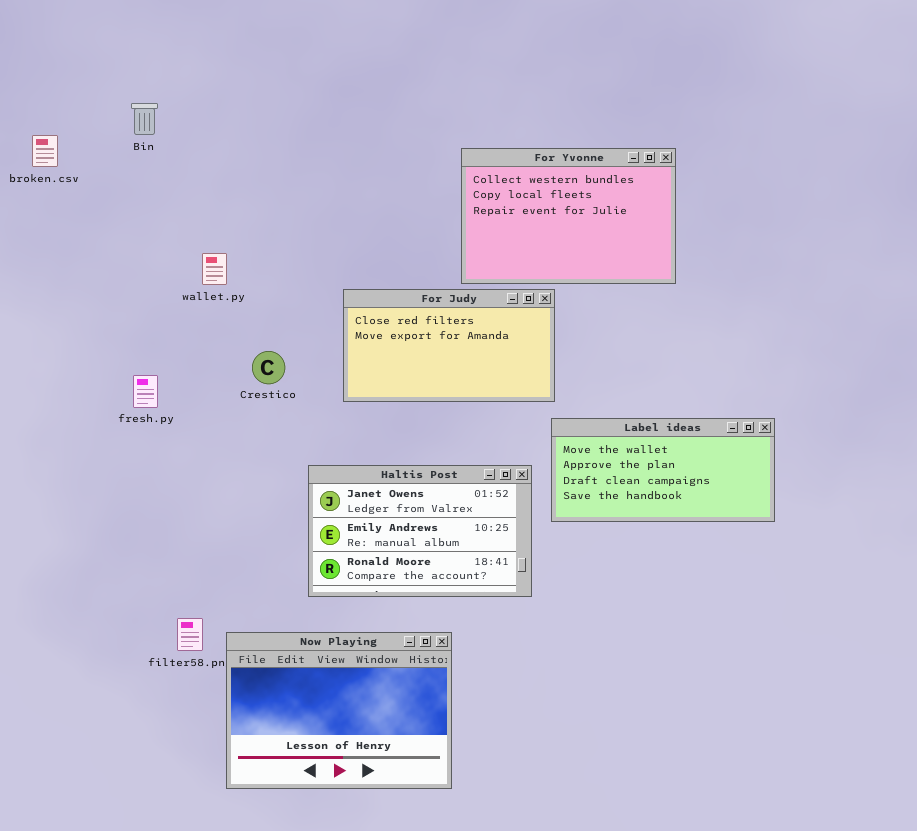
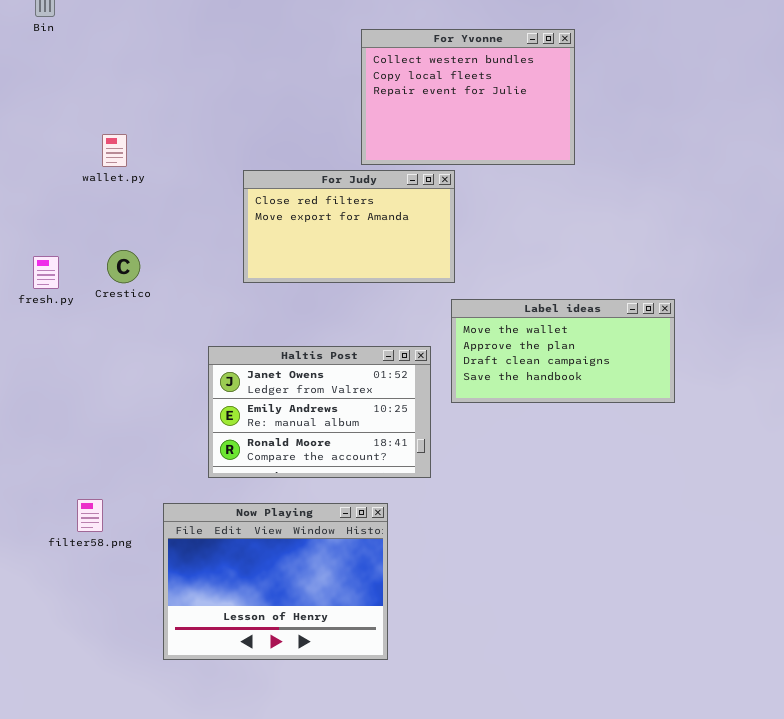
Crestico: [252,351,285,384] -> [107,250,140,283], moved
Now Playing: [226,632,452,789] -> [163,503,388,660], moved

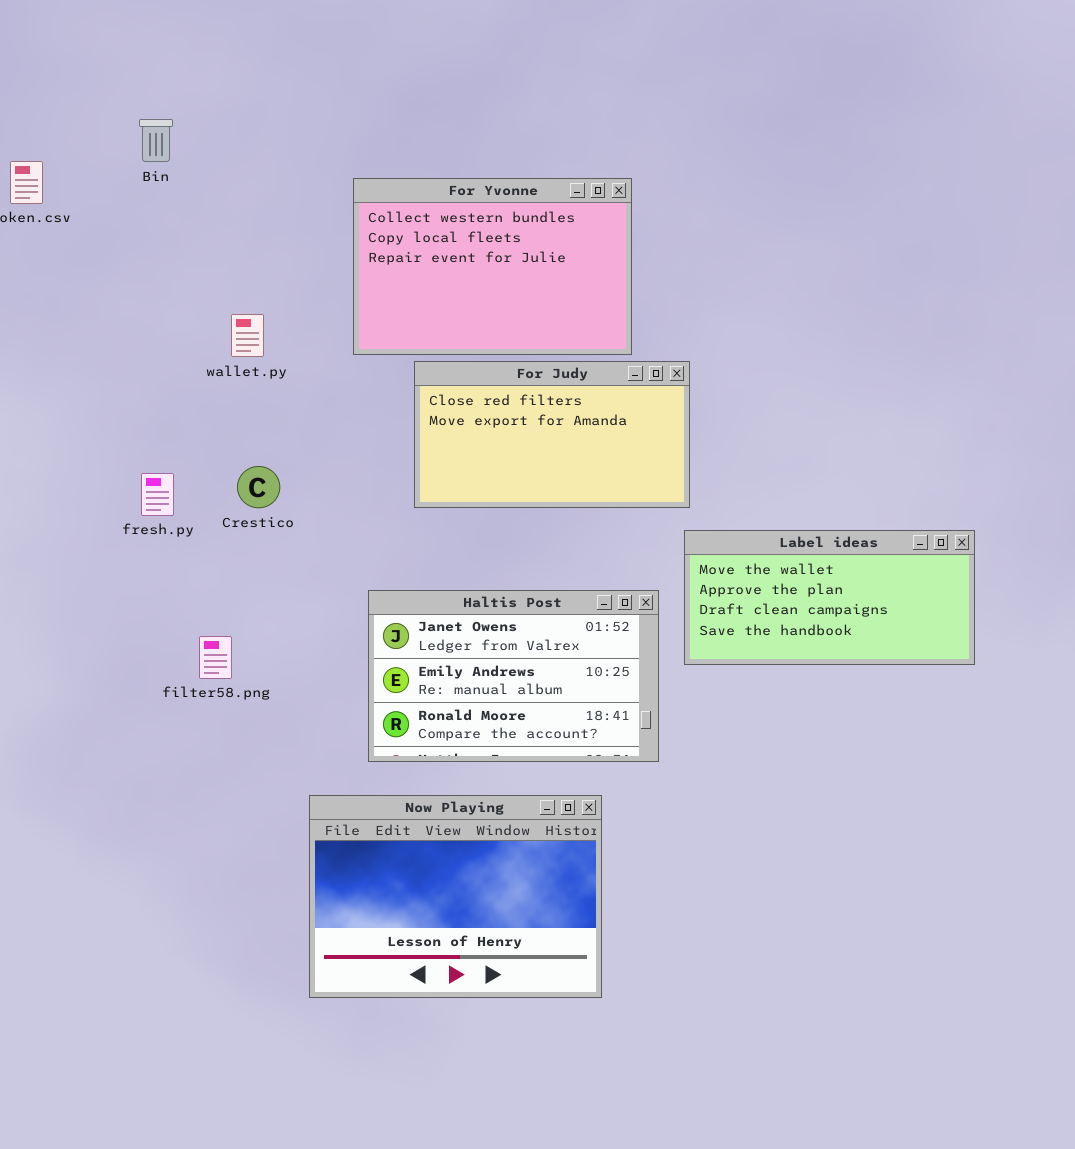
For Yvonne: [361,29,575,165] -> [353,178,632,355], moved
filter58.png: [77,499,103,532] -> [199,636,232,679], moved

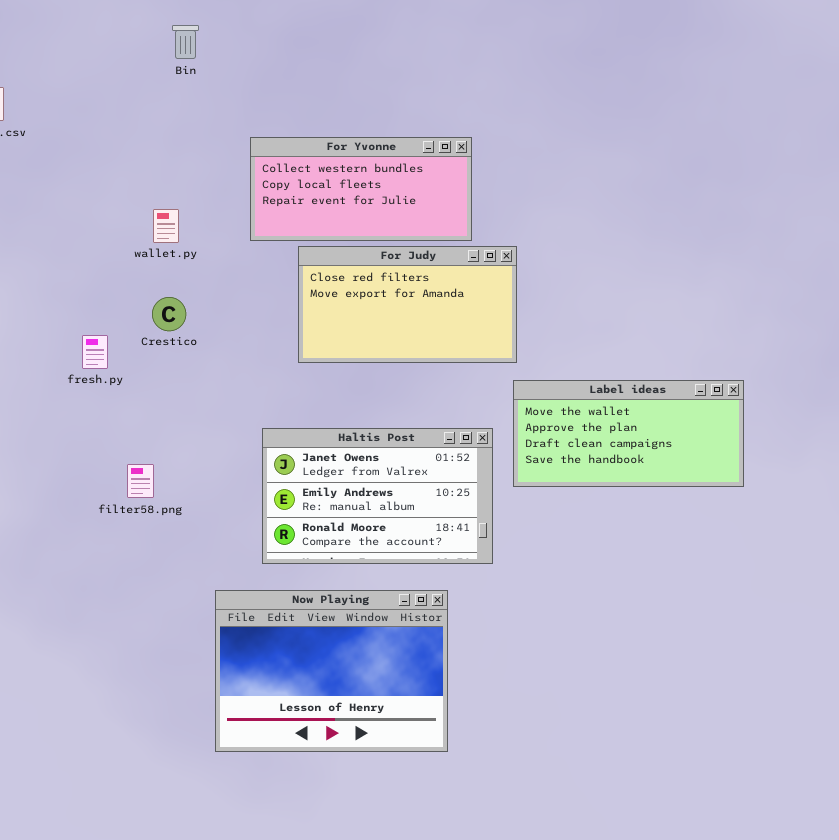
Bin: [139,119,173,162] -> [172,25,199,59], moved
For Yvonne: [353,178,632,355] -> [250,137,472,241], resized
Crestico: [237,466,280,508] -> [152,297,186,331], moved

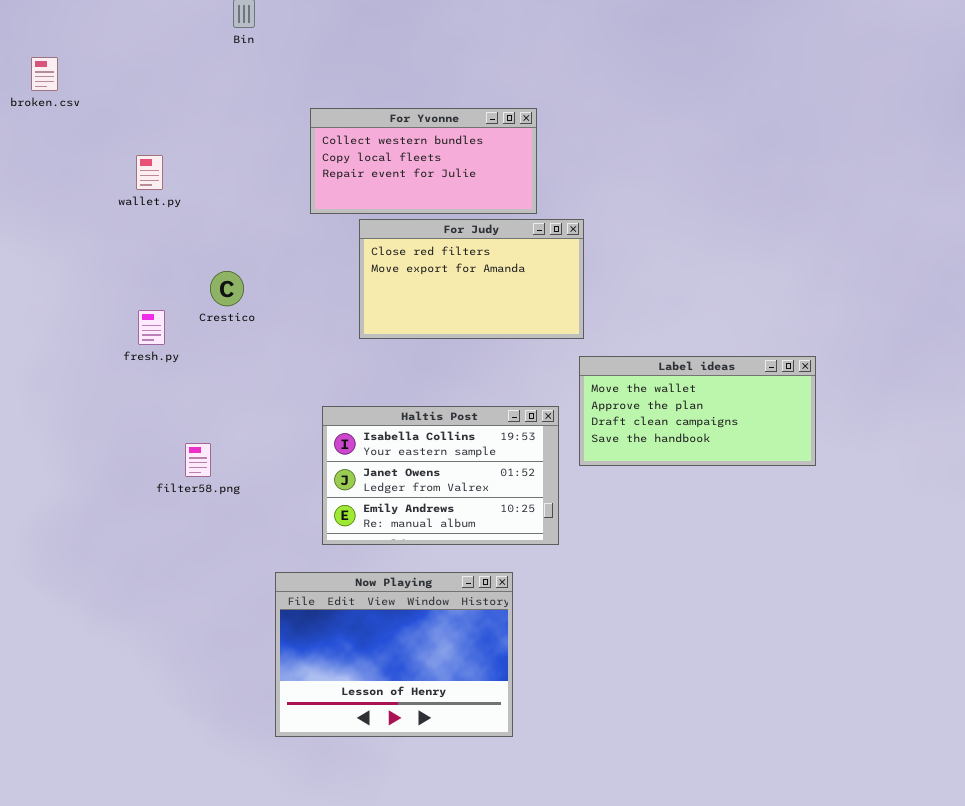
wallet.py: [153,209,179,243] -> [136,155,163,190], moved
Haltis Post: [262,428,493,564] -> [322,406,559,545], scrolled up 1 row

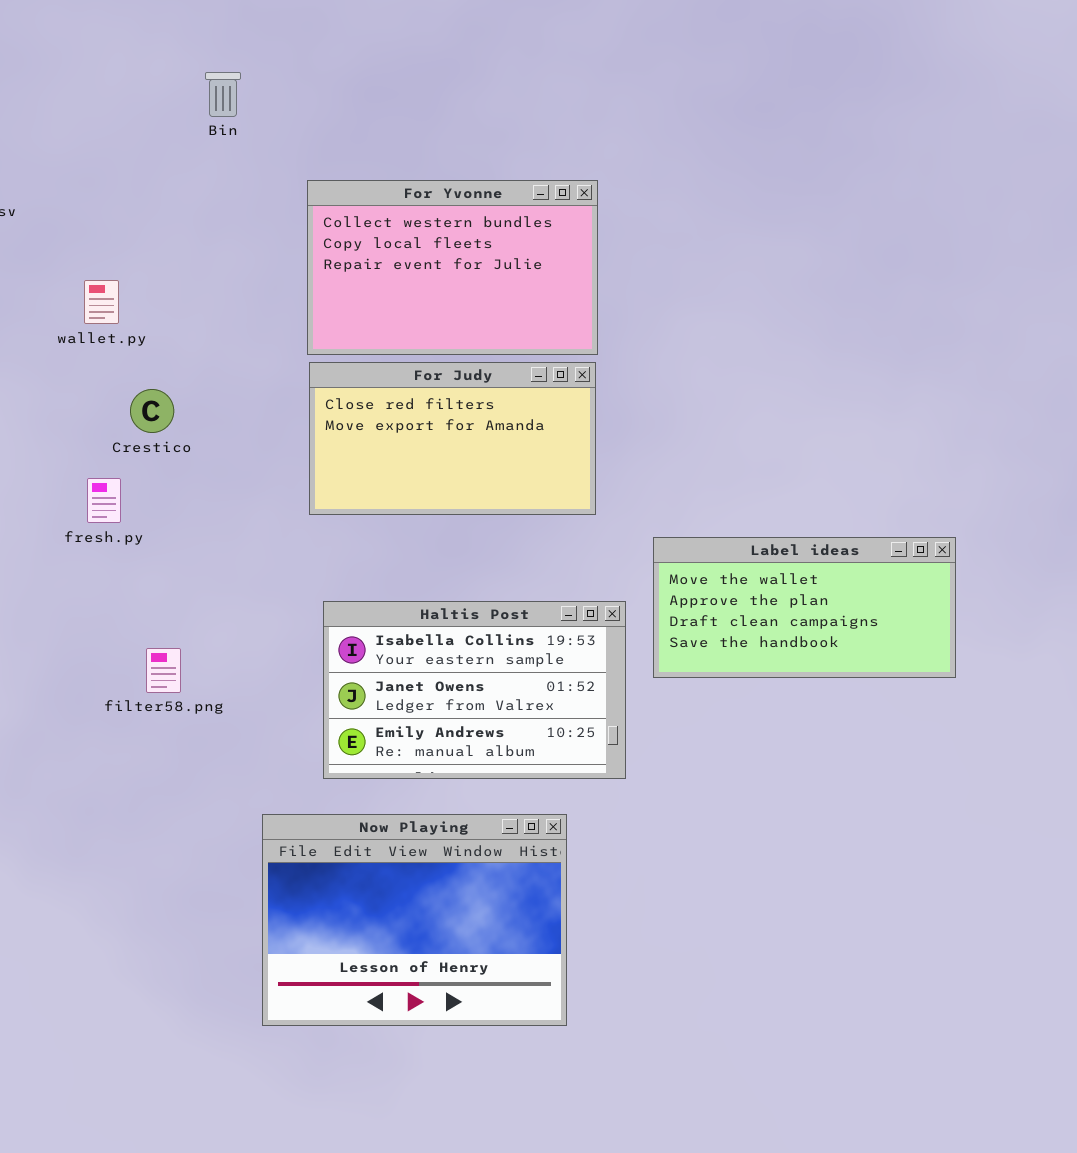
For Yvonne: [310,108,537,214] -> [307,180,598,355], resized
For Judy: [359,219,584,339] -> [309,362,596,515], moved
Crestico: [210,271,244,306] -> [130,389,174,433], moved

